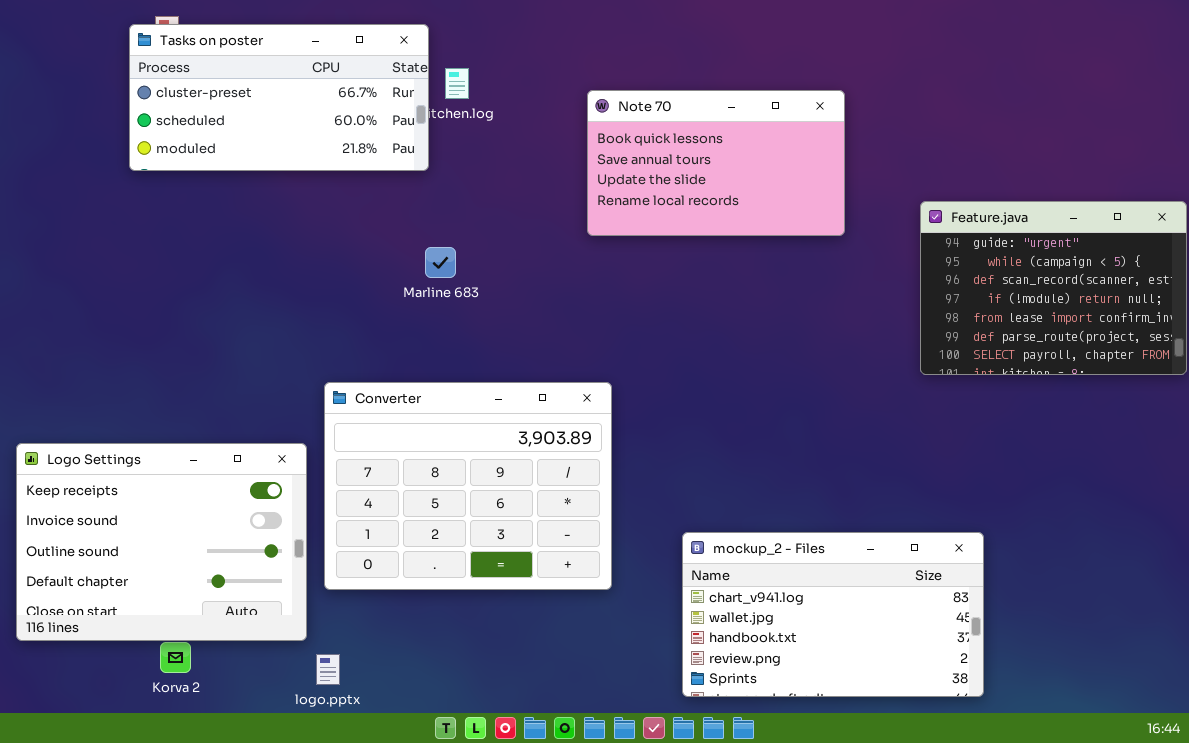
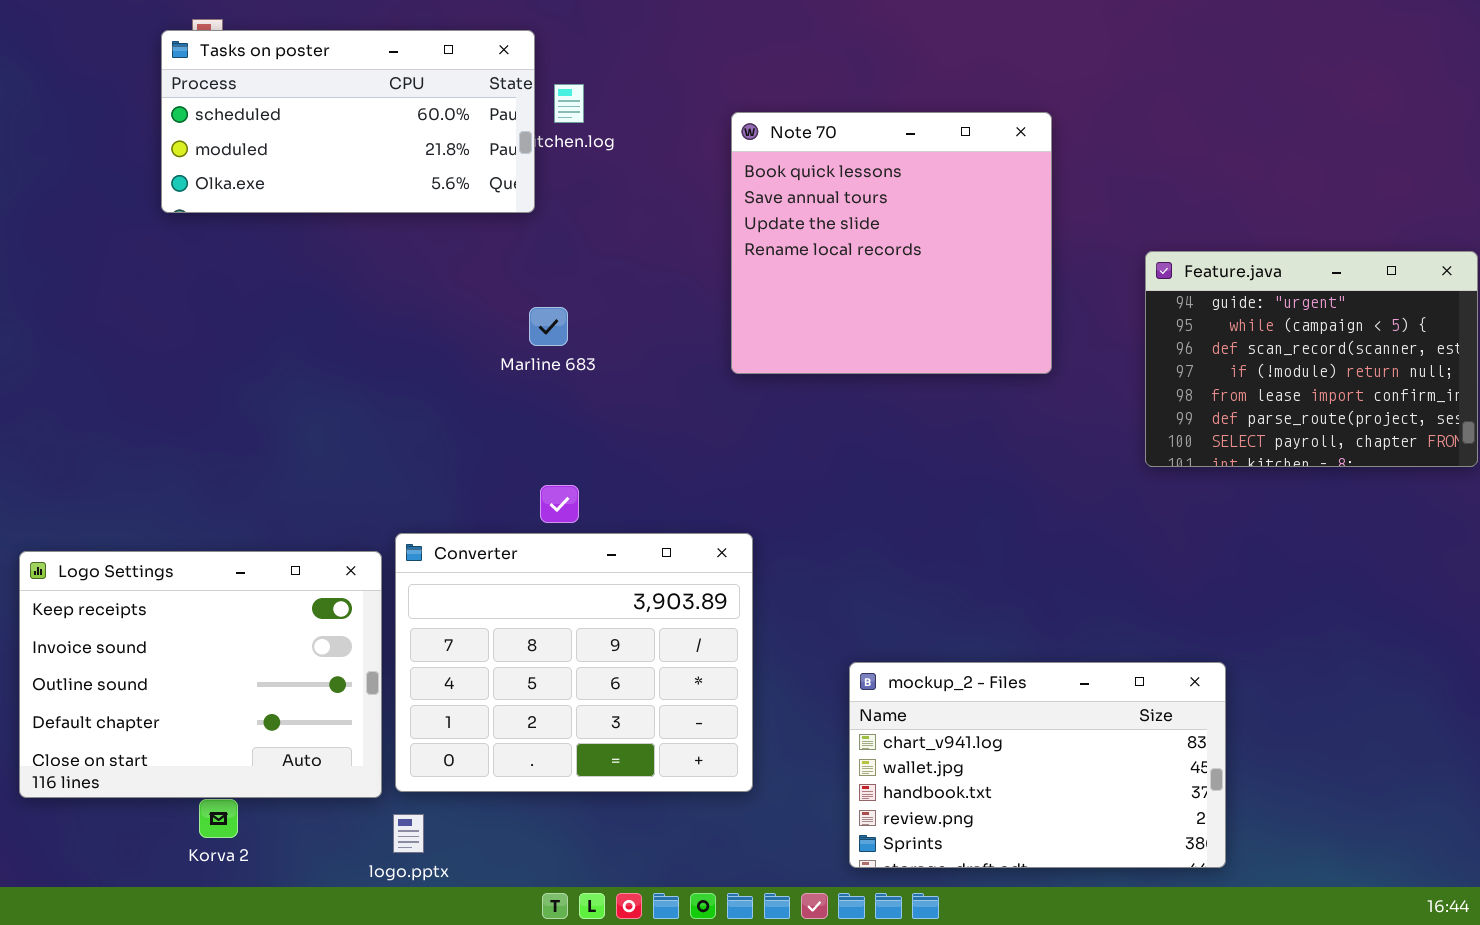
Tasks on poster: [129,24,429,171] -> [161,30,535,213], scrolled down 1 row
Note 70: [587,90,845,236] -> [731,112,1052,374], resized
Converter: [324,382,612,590] -> [395,533,753,792], moved

